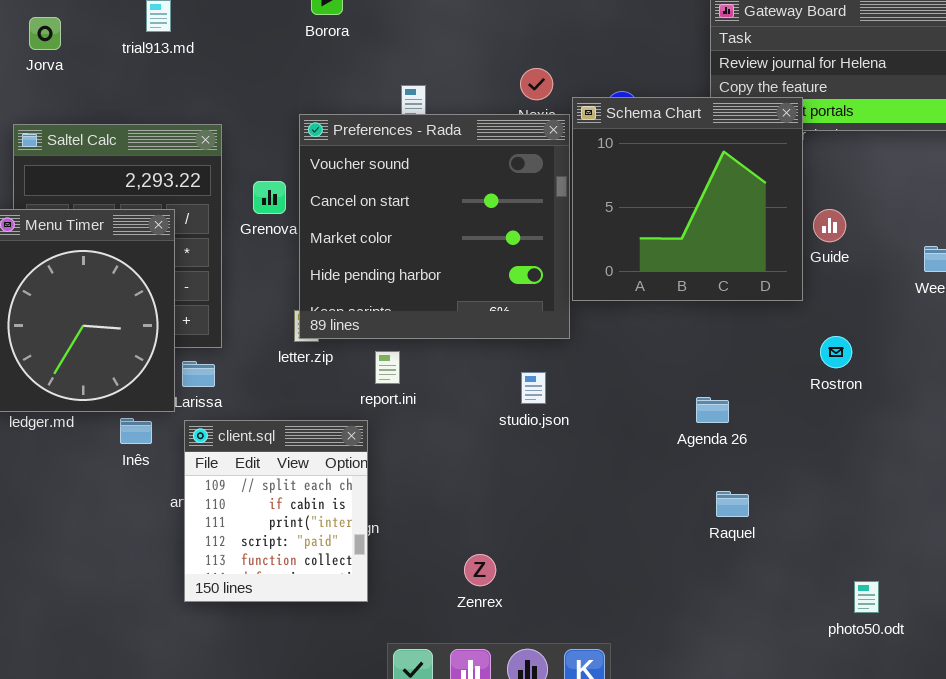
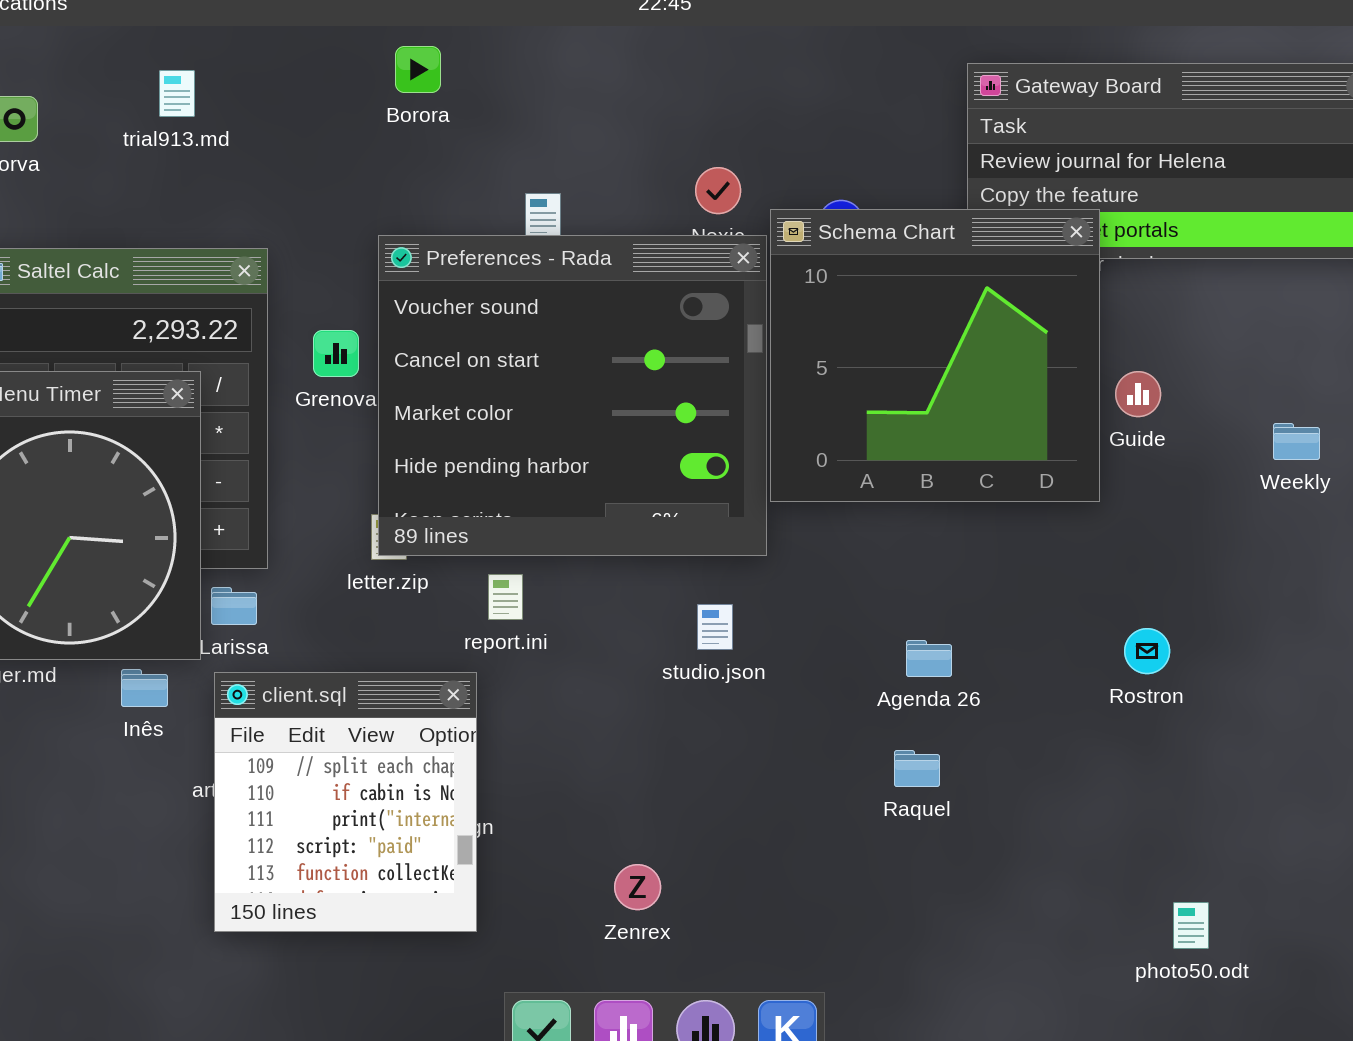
Rostron: [820,336,852,368] -> [1124,628,1170,674], moved
Agenda 26: [696,397,729,423] -> [906,640,952,677], moved
Raquel: [716,491,749,517] -> [894,750,940,787], moved

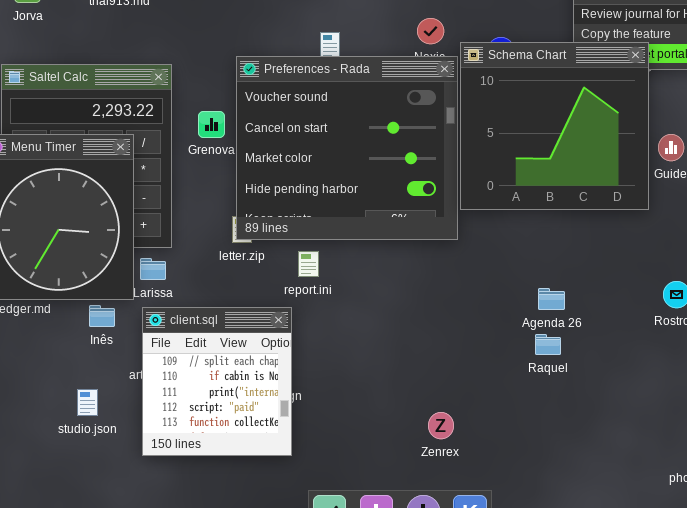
studio.json: [697,604,733,650] -> [77,389,98,416], moved
Raquel: [894,750,940,787] -> [535,334,561,355], moved
Zenrex: [614,864,661,910] -> [428,412,454,439], moved

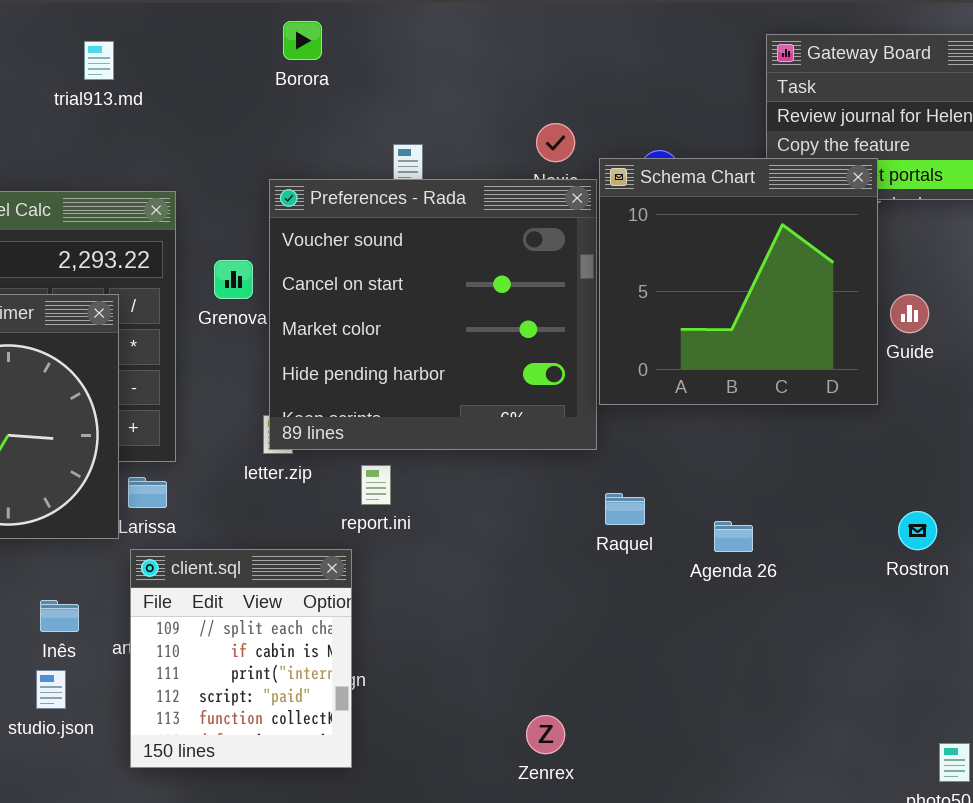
Inês: [89,305,115,327] -> [40,600,79,632], moved
Raquel: [535,334,561,355] -> [605,493,645,525], moved
Zenrex: [428,412,454,439] -> [526,715,565,754], moved

